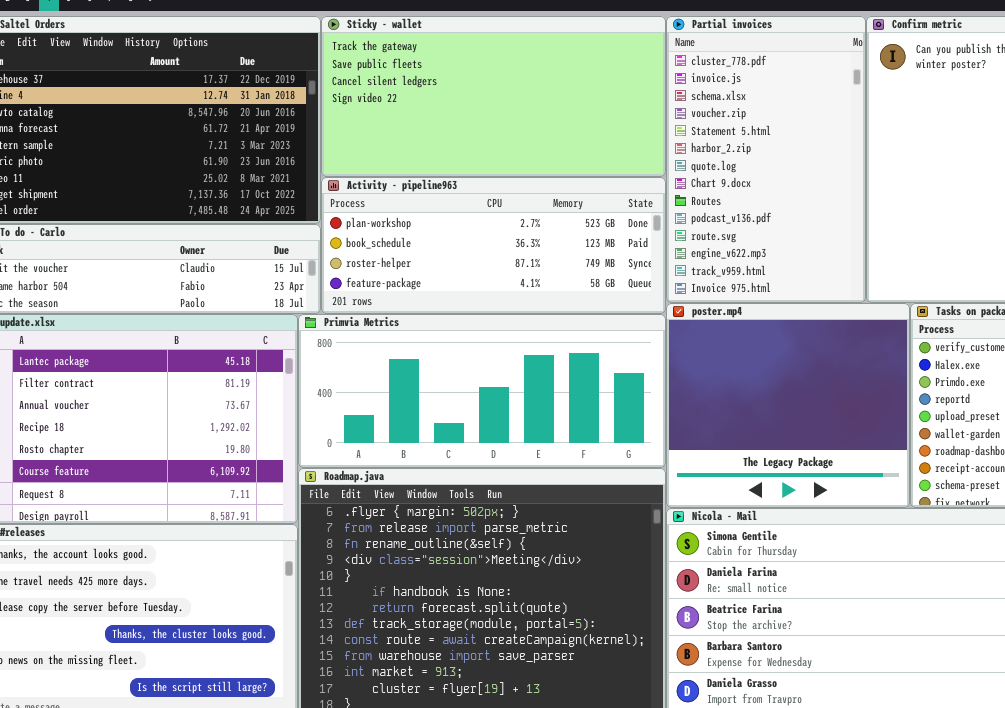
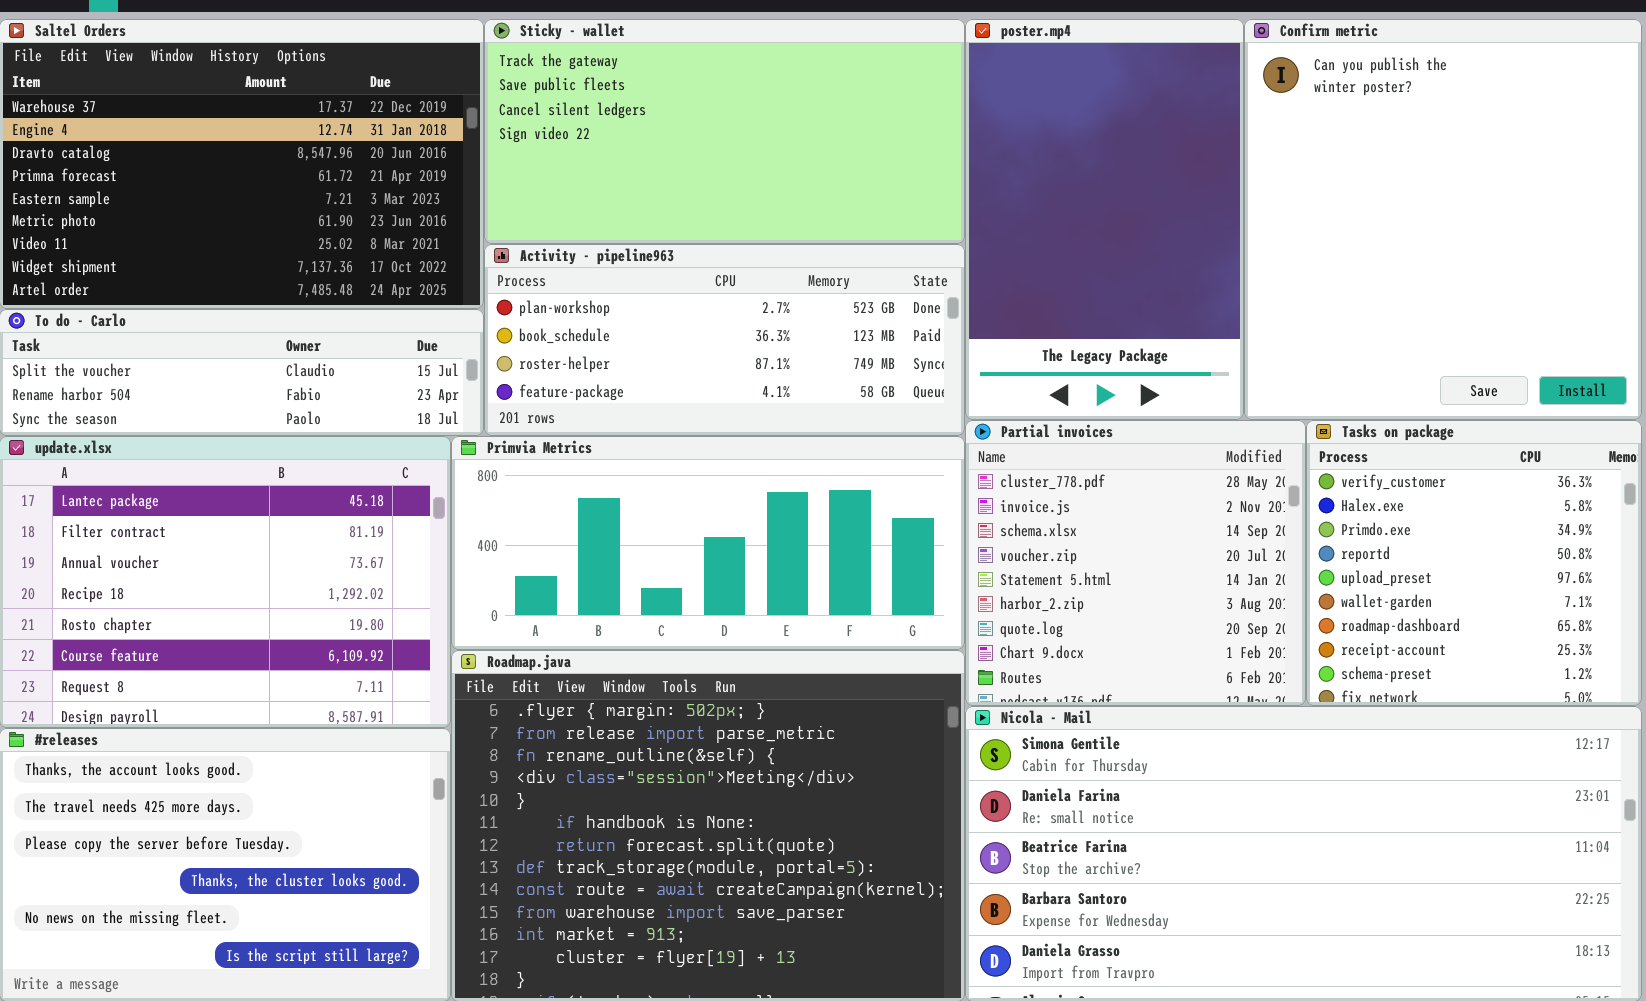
Partial invoices: [666,16,866,303] -> [965,420,1306,706], moved, resized
poster.mp4: [666,303,910,508] -> [965,19,1244,420], moved, resized

